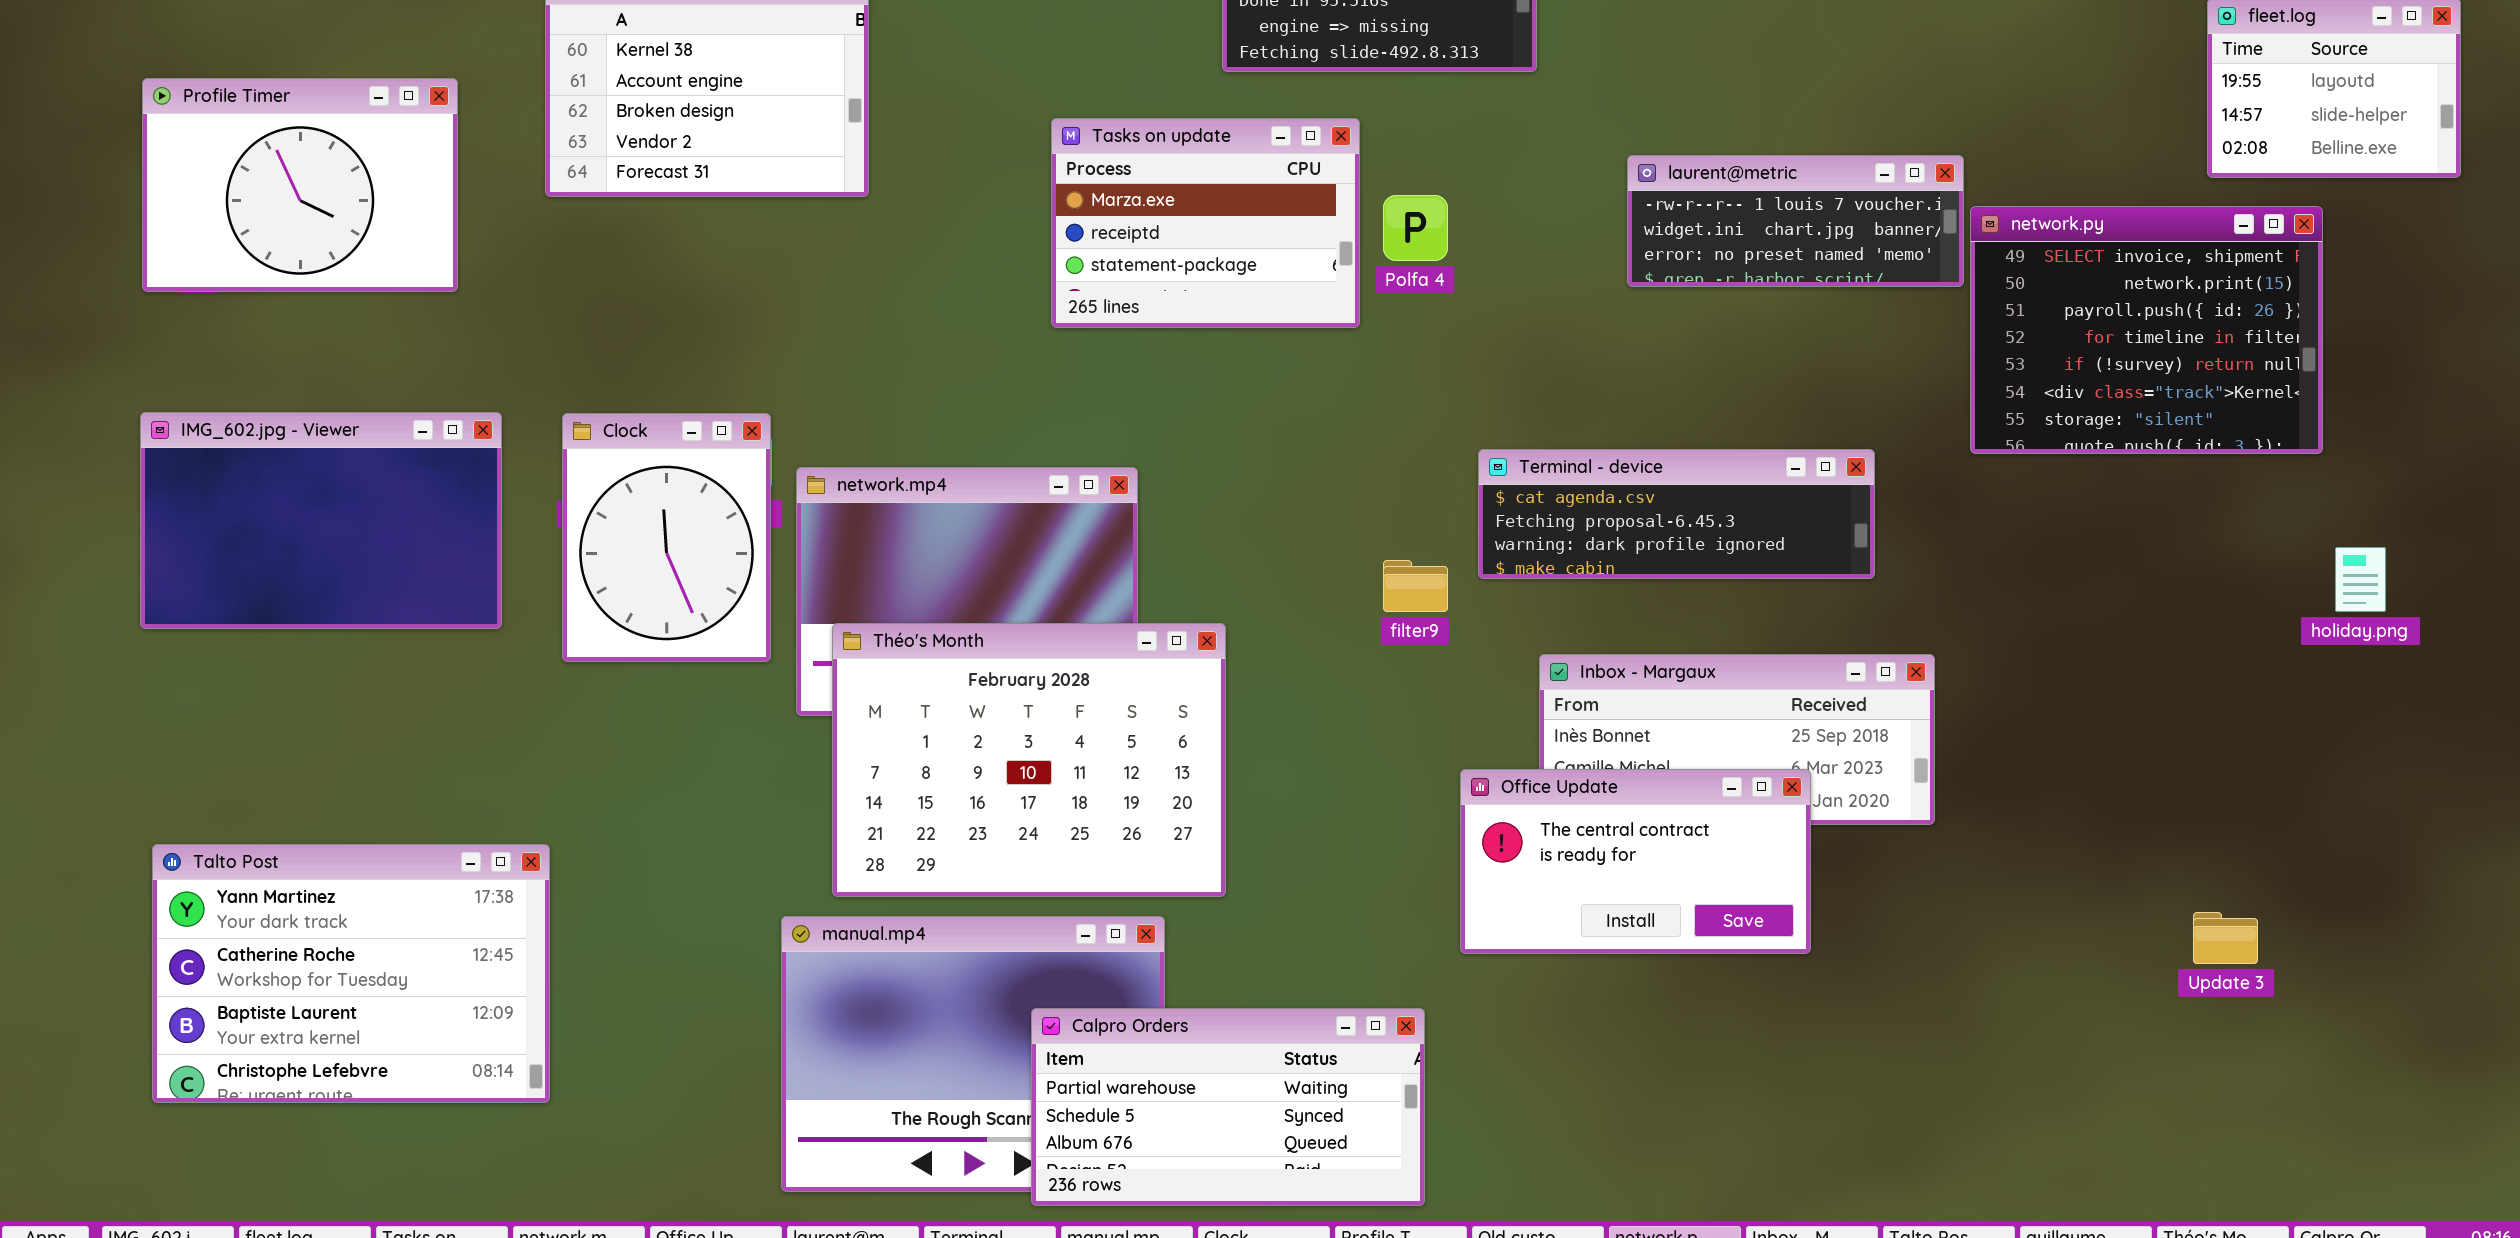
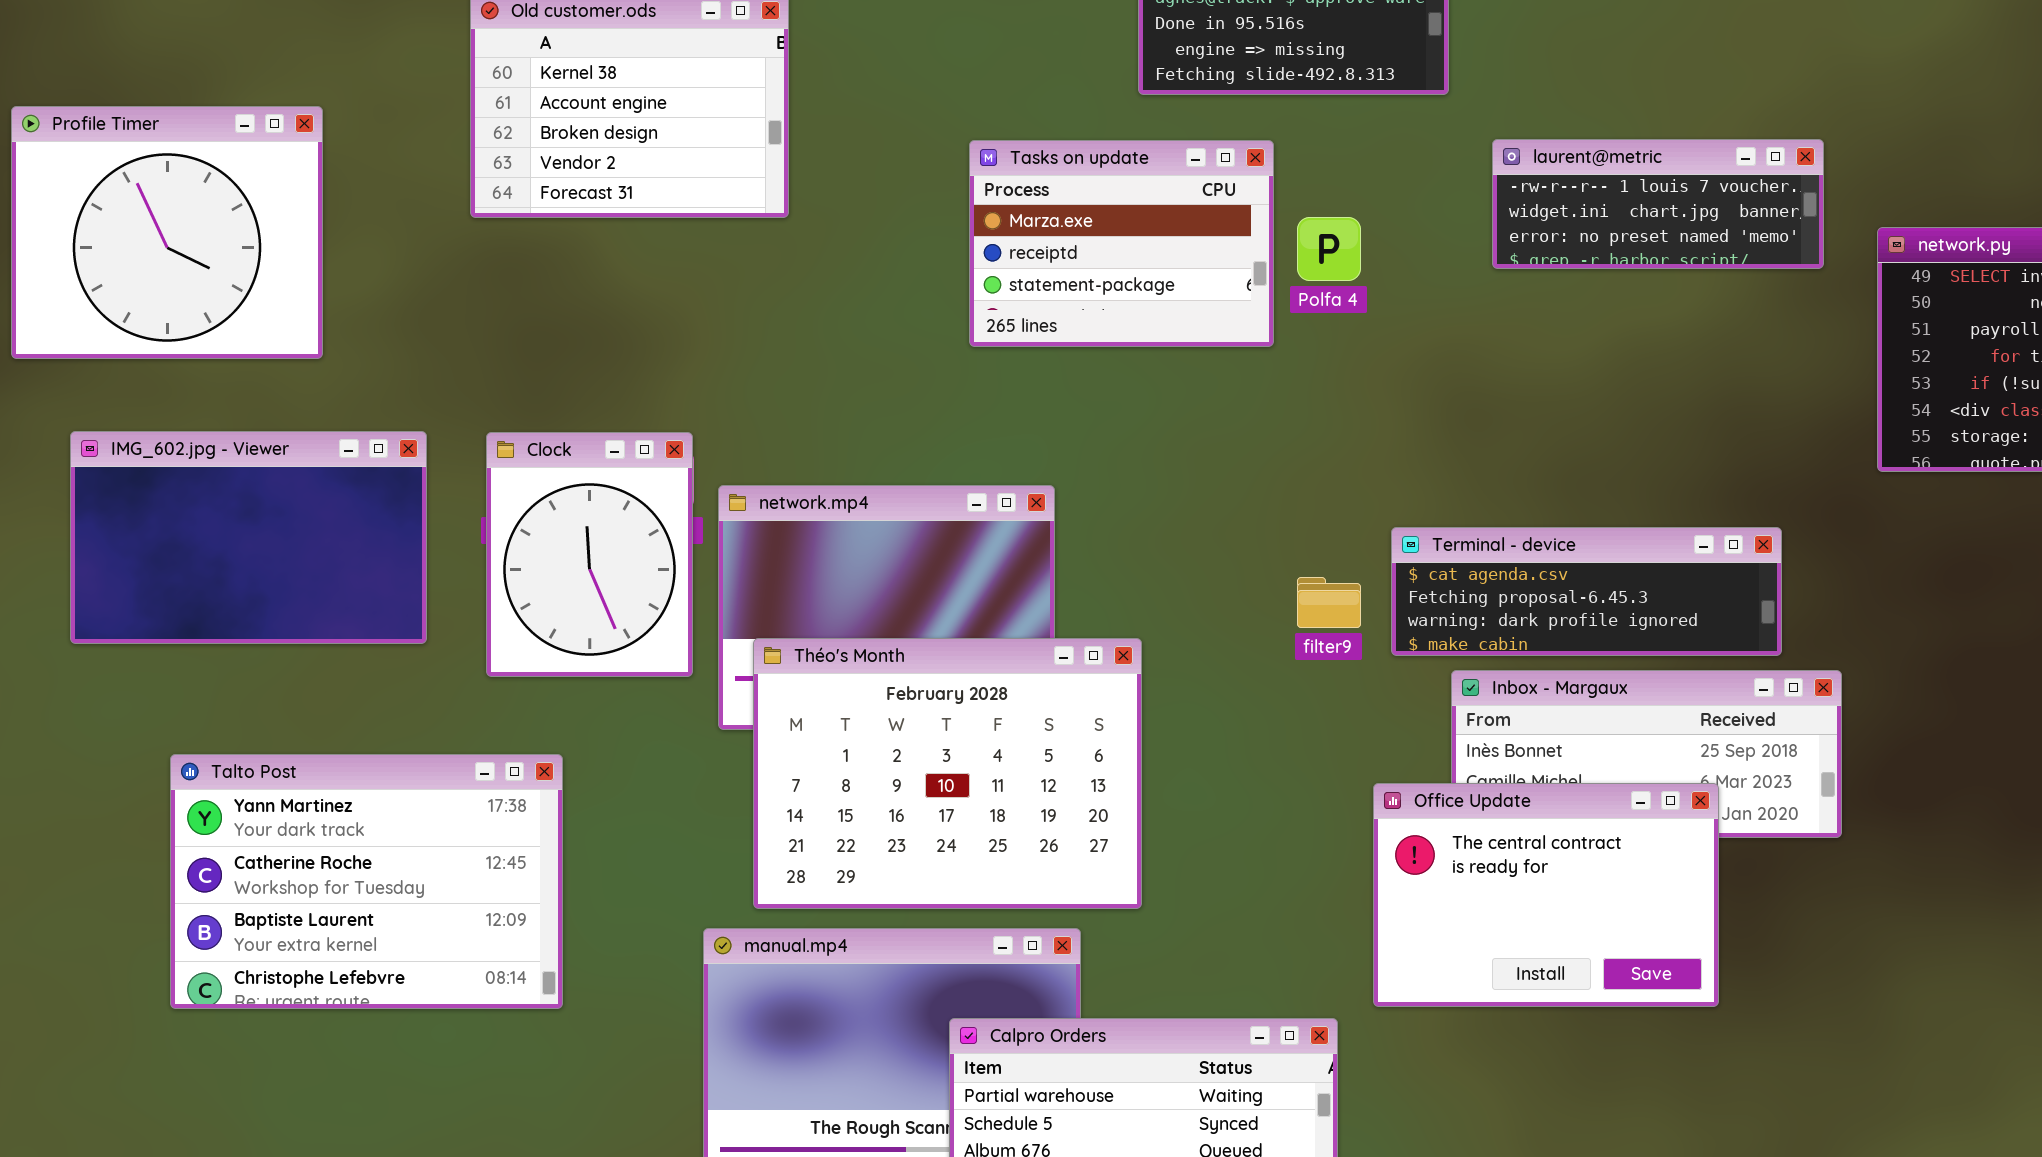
Profile Timer: [142,78,458,292] -> [11,106,323,359], moved, resized
laurent@metric: [1627,155,1964,287] -> [1492,139,1824,269], moved
Terminal - device: [1478,449,1875,579] -> [1391,527,1782,656], moved
Office Update: [1460,769,1811,954] -> [1373,783,1719,1007], resized
Talto Post: [152,844,550,1103] -> [170,754,563,1009], moved

